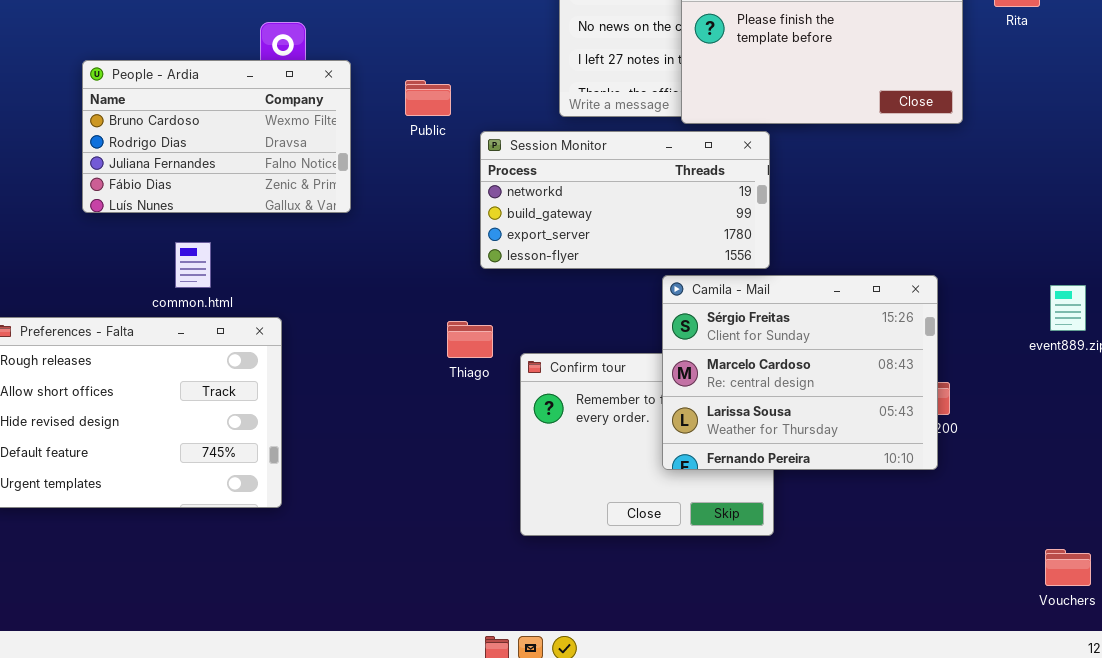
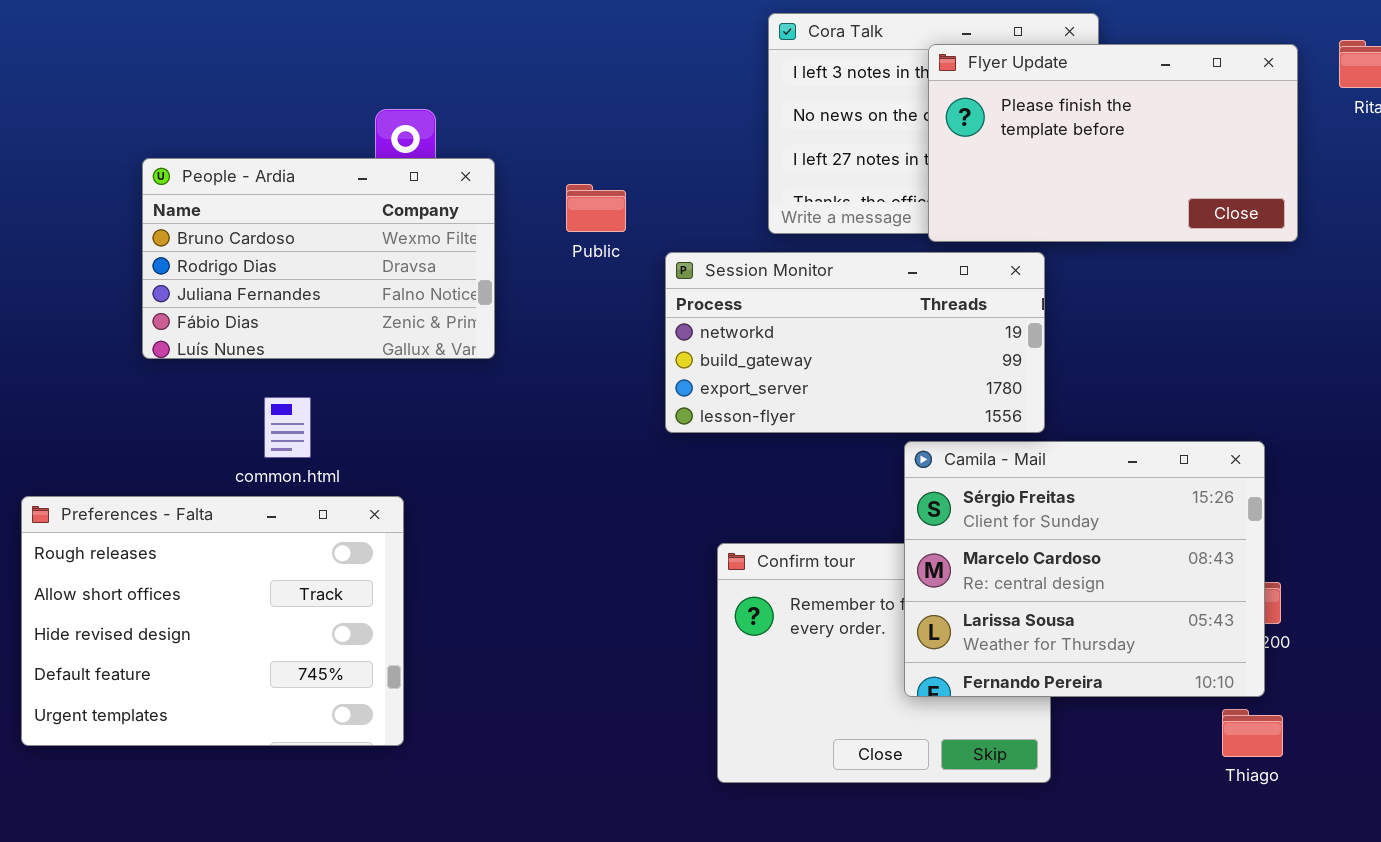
Thiago: [447,321,493,358] -> [1222,709,1283,757], moved

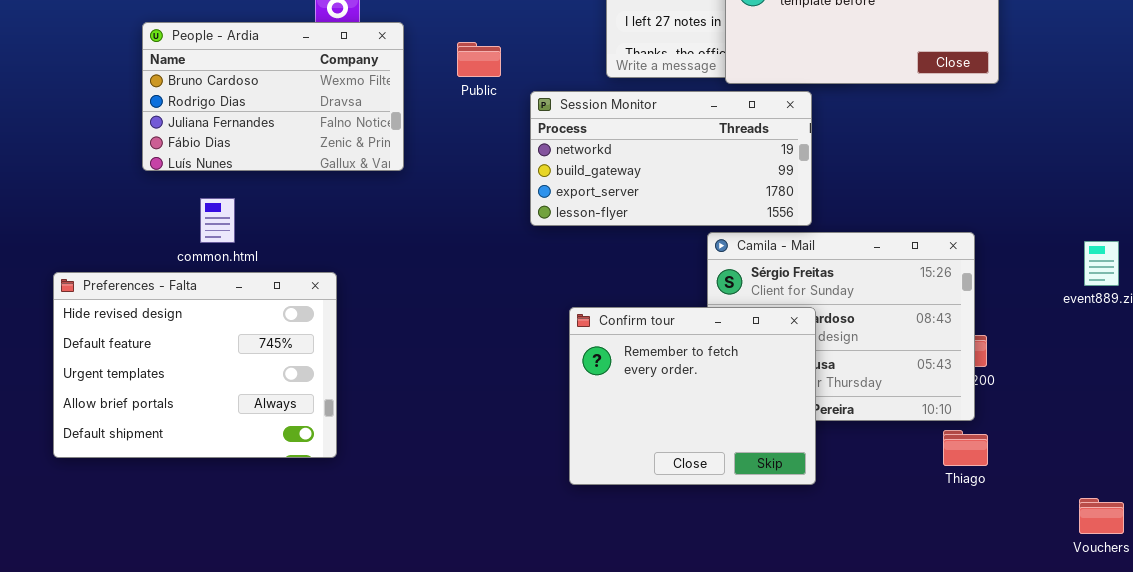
common.html: [264,397,311,458] -> [200,198,235,243], moved
Preferences - Falta: [21,496,404,746] -> [53,272,337,458], scrolled down 2 rows
Confirm tour: [717,543,1051,783] -> [569,307,816,485], raised

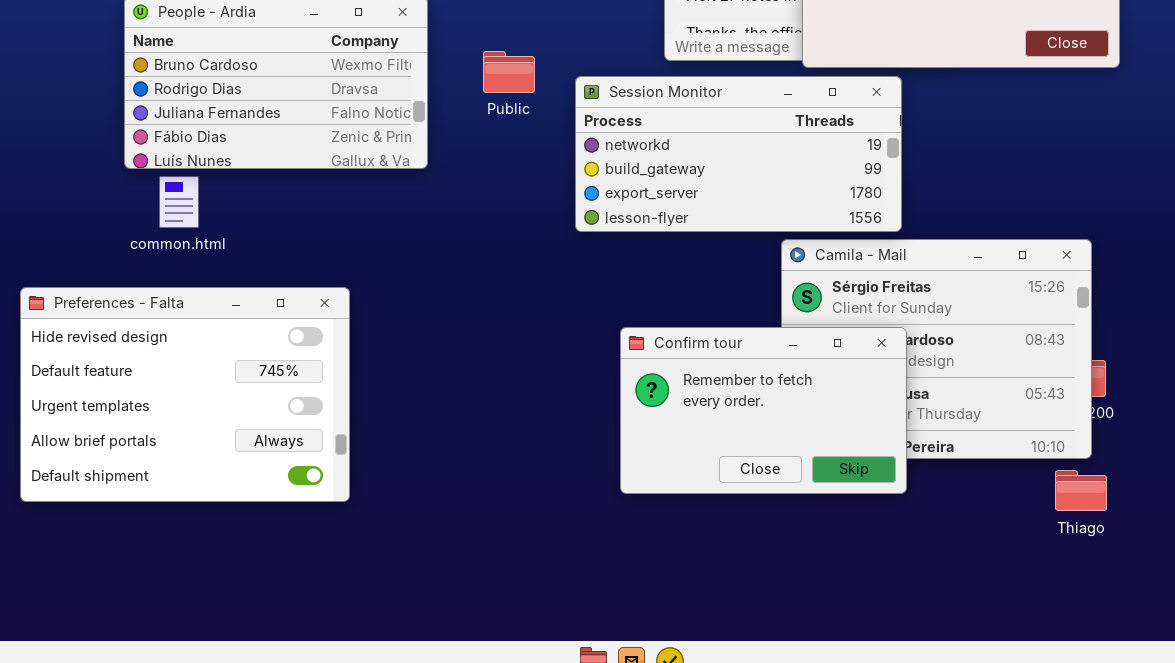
Public: [457,42,501,77] -> [483,51,535,93], moved
common.html: [200,198,235,243] -> [159,176,199,228], moved
Confirm tour: [569,307,816,485] -> [620,327,907,494], resized

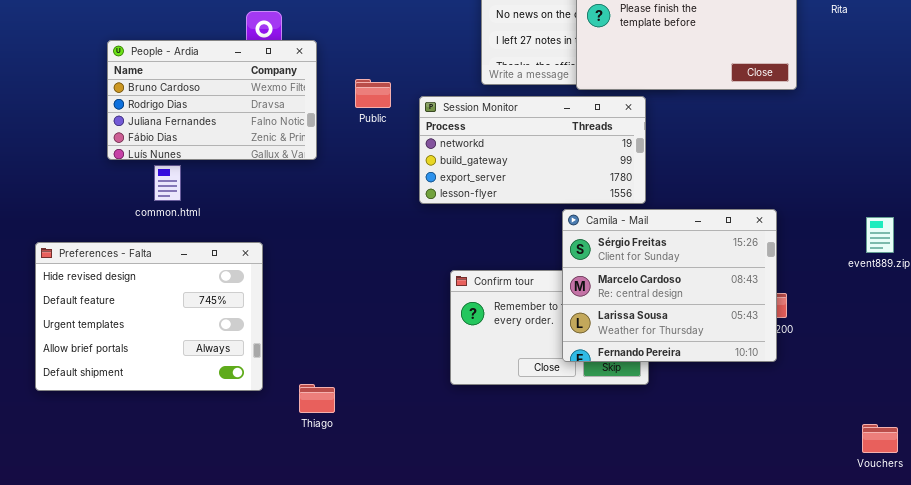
common.html: [159,176,199,228] -> [154,165,181,201], moved
Camila - Mail: [781,239,1092,459] -> [562,209,777,362], raised
Thiago: [1055,470,1107,511] -> [299,384,335,413], moved

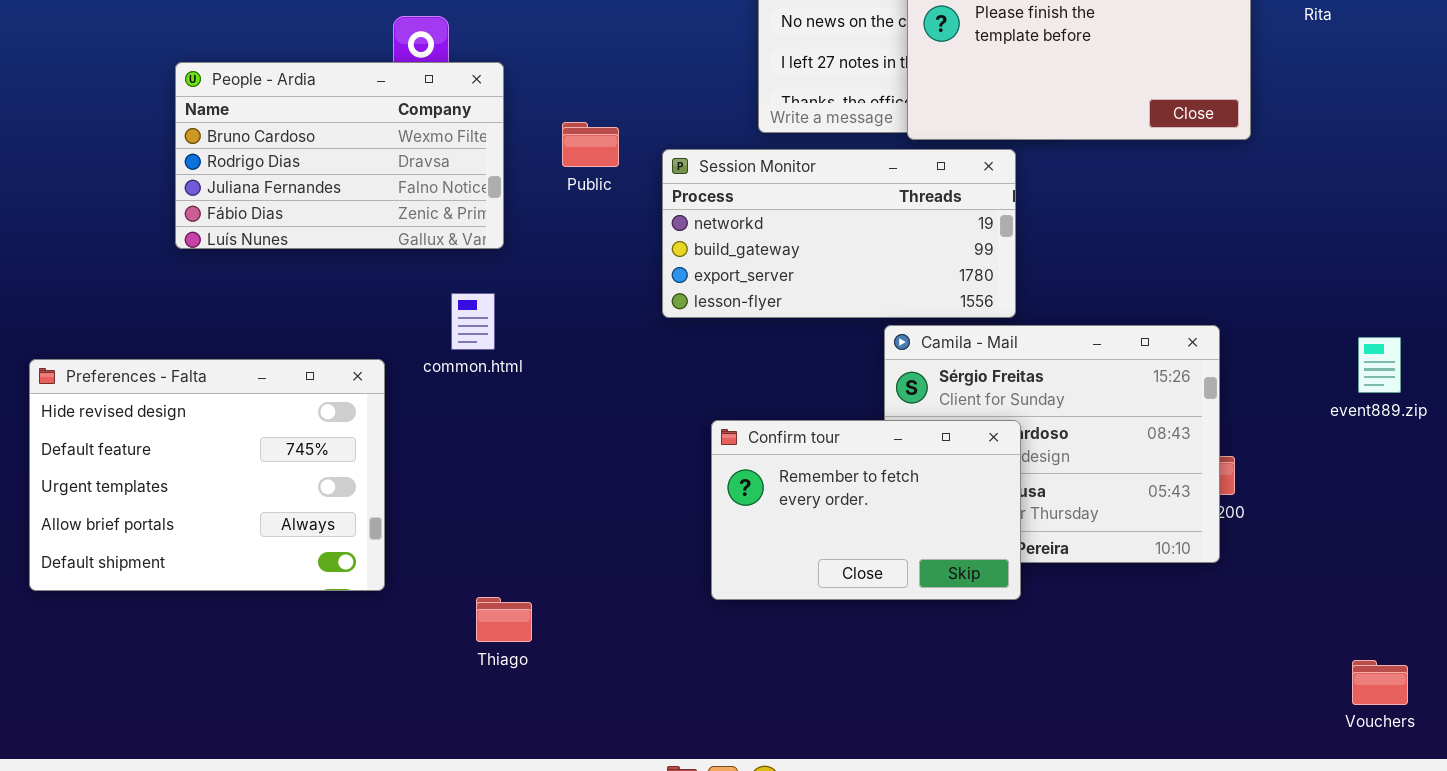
common.html: [154,165,181,201] -> [451,293,495,350], moved
Preferences - Falta: [35,242,263,391] -> [29,359,385,591], moved
Confirm tour: [450,270,649,385] -> [711,420,1021,600], raised

